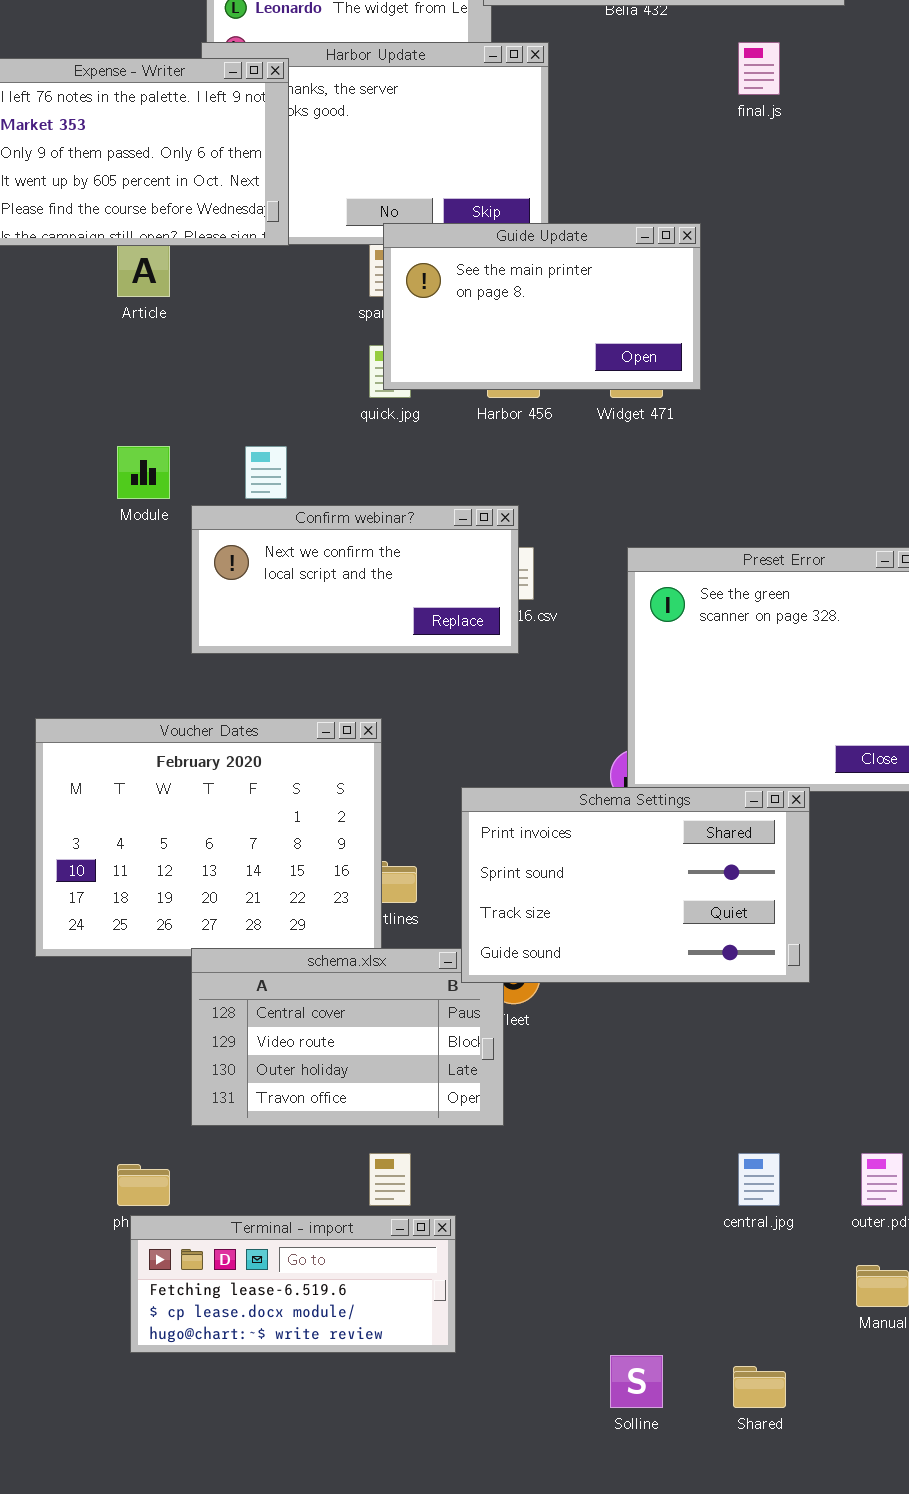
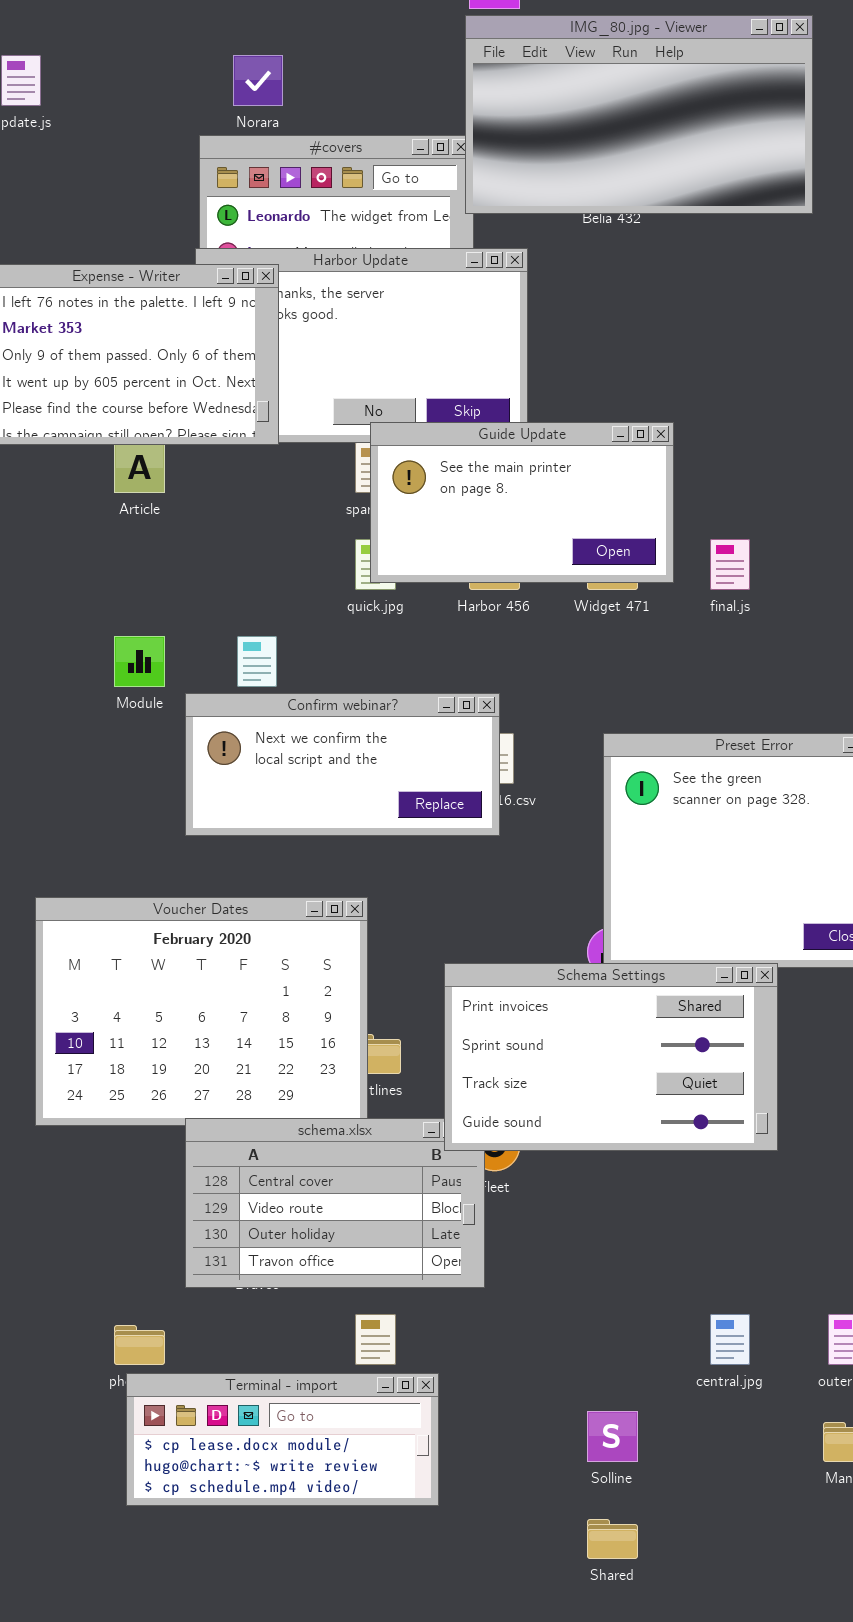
final.js: [738,42,780,95] -> [710,539,750,590], moved
Terminal - import: [130,1215,456,1353] -> [126,1373,439,1506], scrolled down 1 row
Solline: [610,1355,663,1408] -> [587,1411,638,1462], moved
Shared: [733,1366,786,1408] -> [587,1519,638,1559], moved

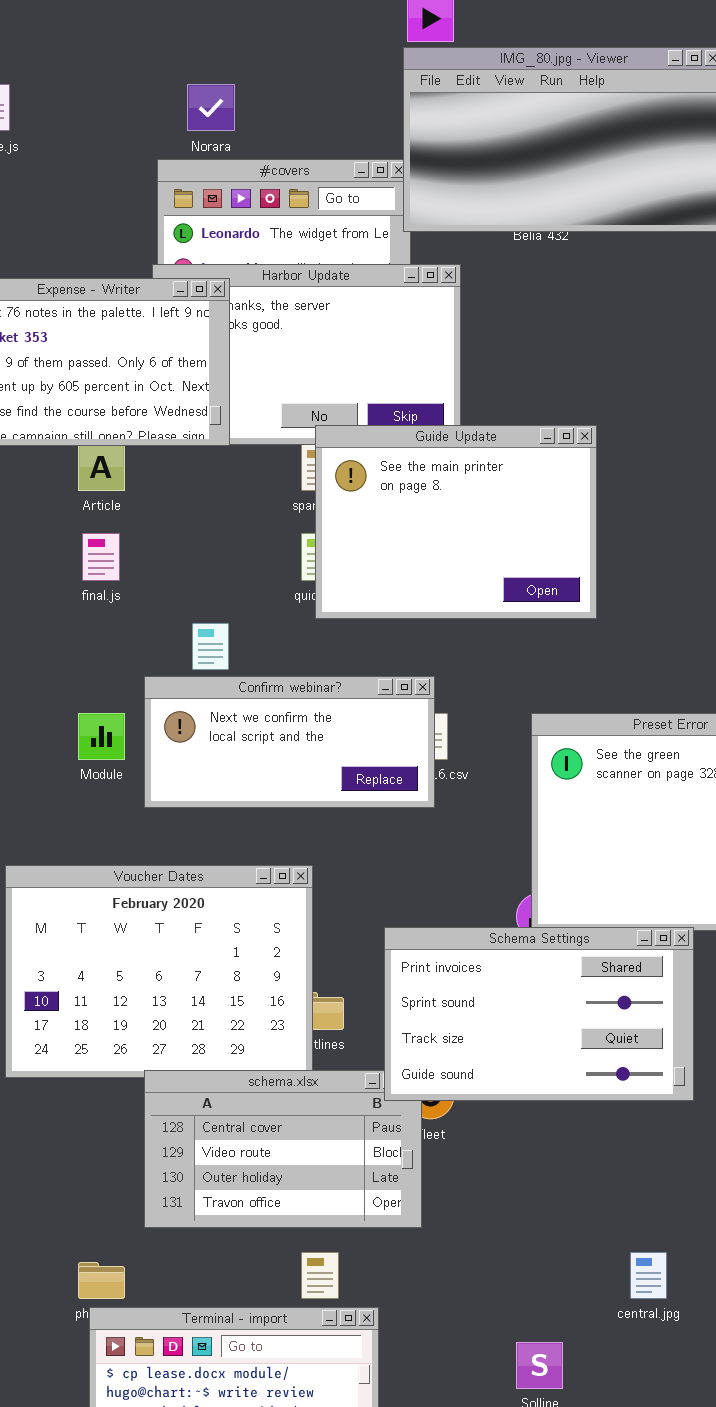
Guide Update: [370,422,674,583] -> [315,425,597,619], resized
final.js: [710,539,750,590] -> [82,533,120,581], moved
Module: [114,636,165,687] -> [78,713,125,760], moved

